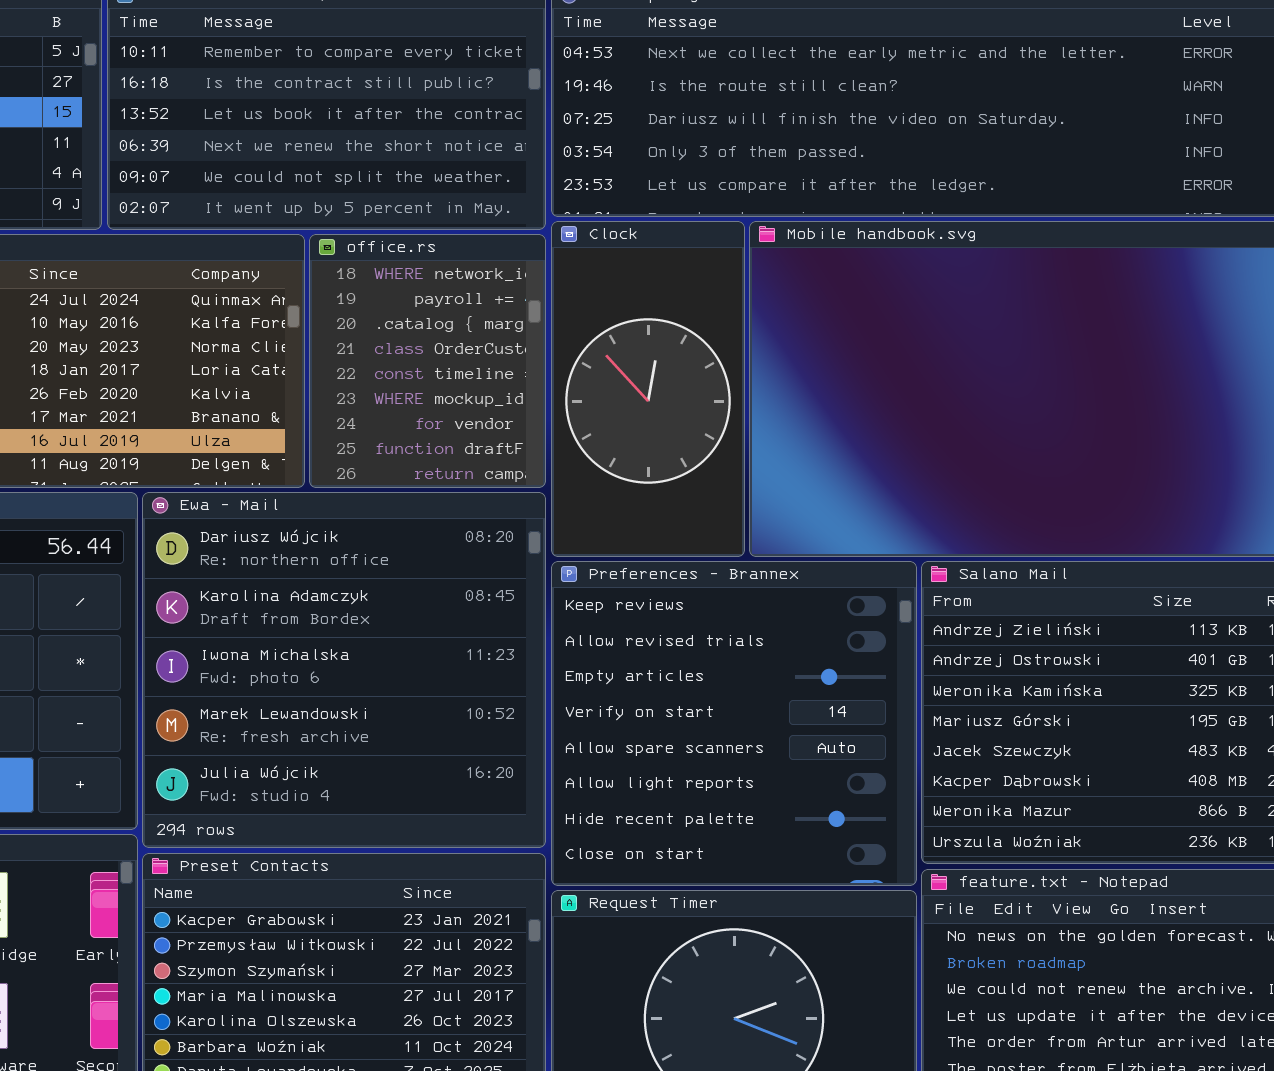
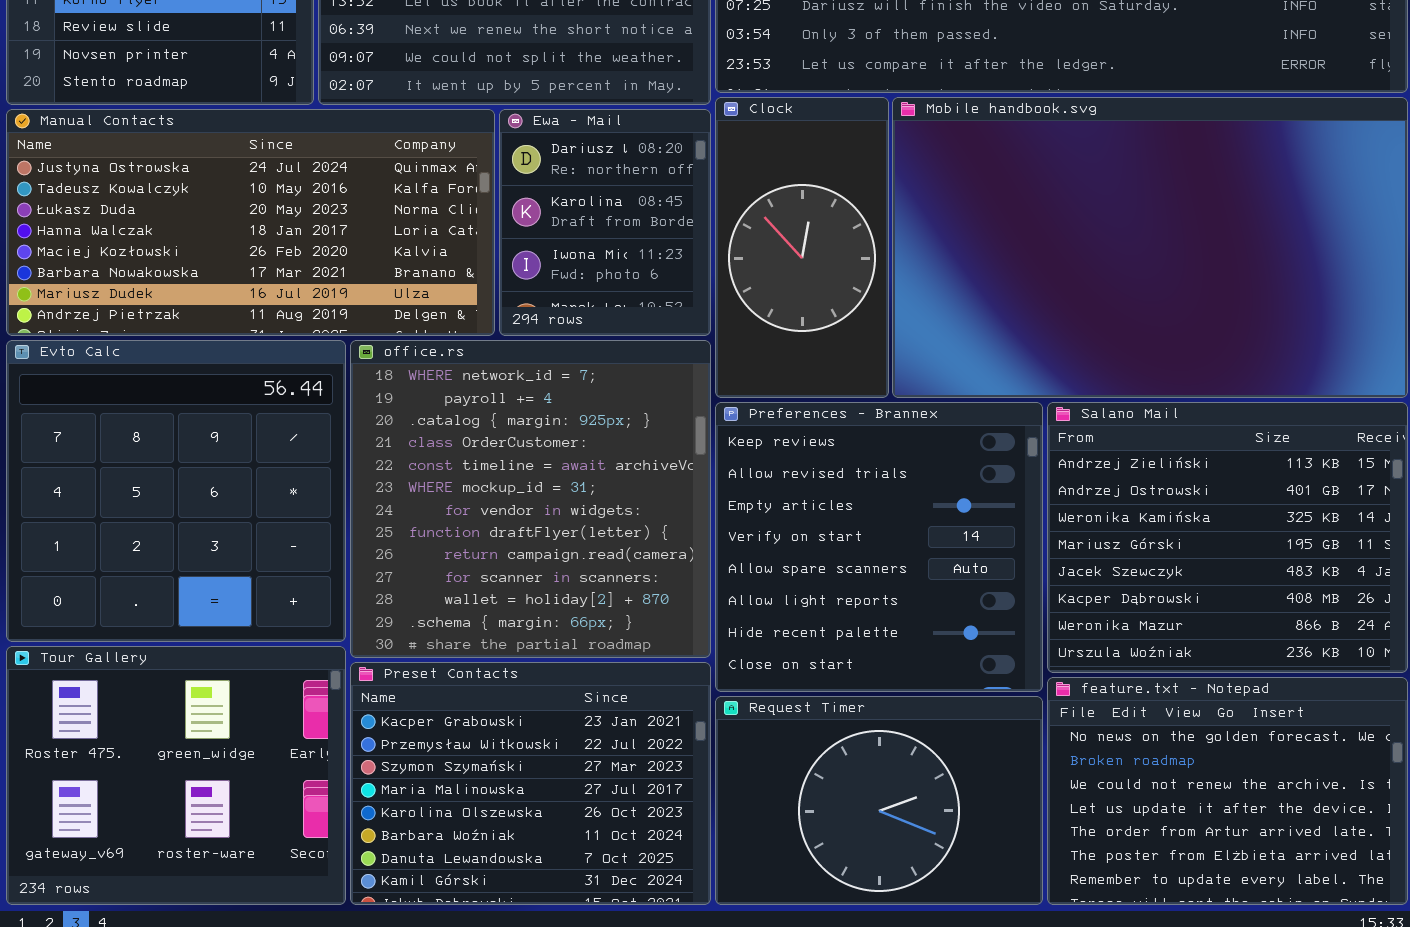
office.rs: [309,234,546,488] -> [350,340,711,658], moved, resized
Ewa - Mail: [142,492,546,848] -> [499,109,711,336], moved, resized

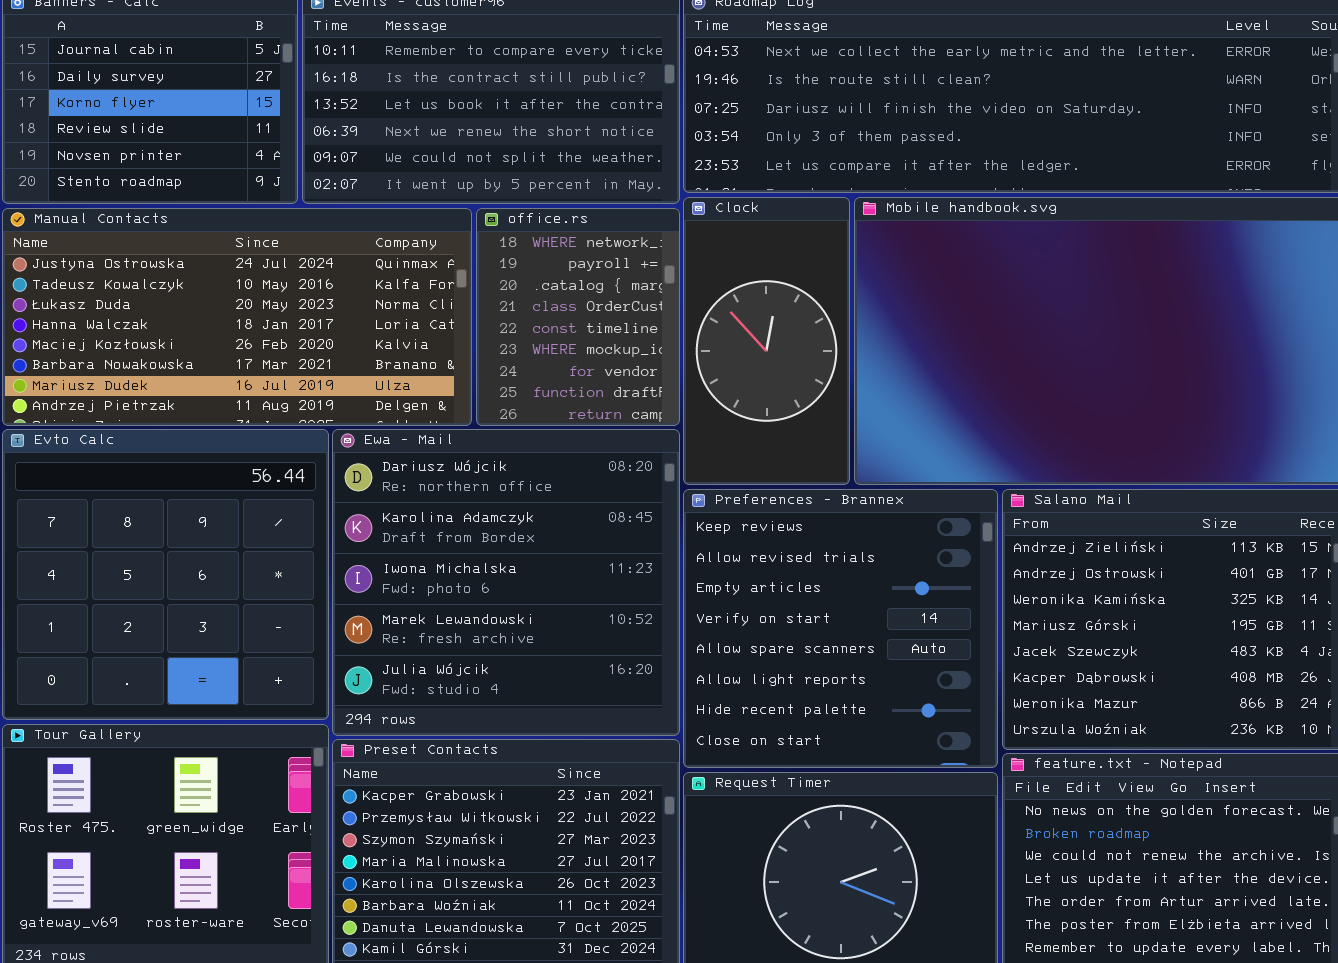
Ewa - Mail: [499,109,711,336] -> [332,429,680,736], moved, resized
office.rs: [350,340,711,658] -> [476,208,680,426], moved, resized

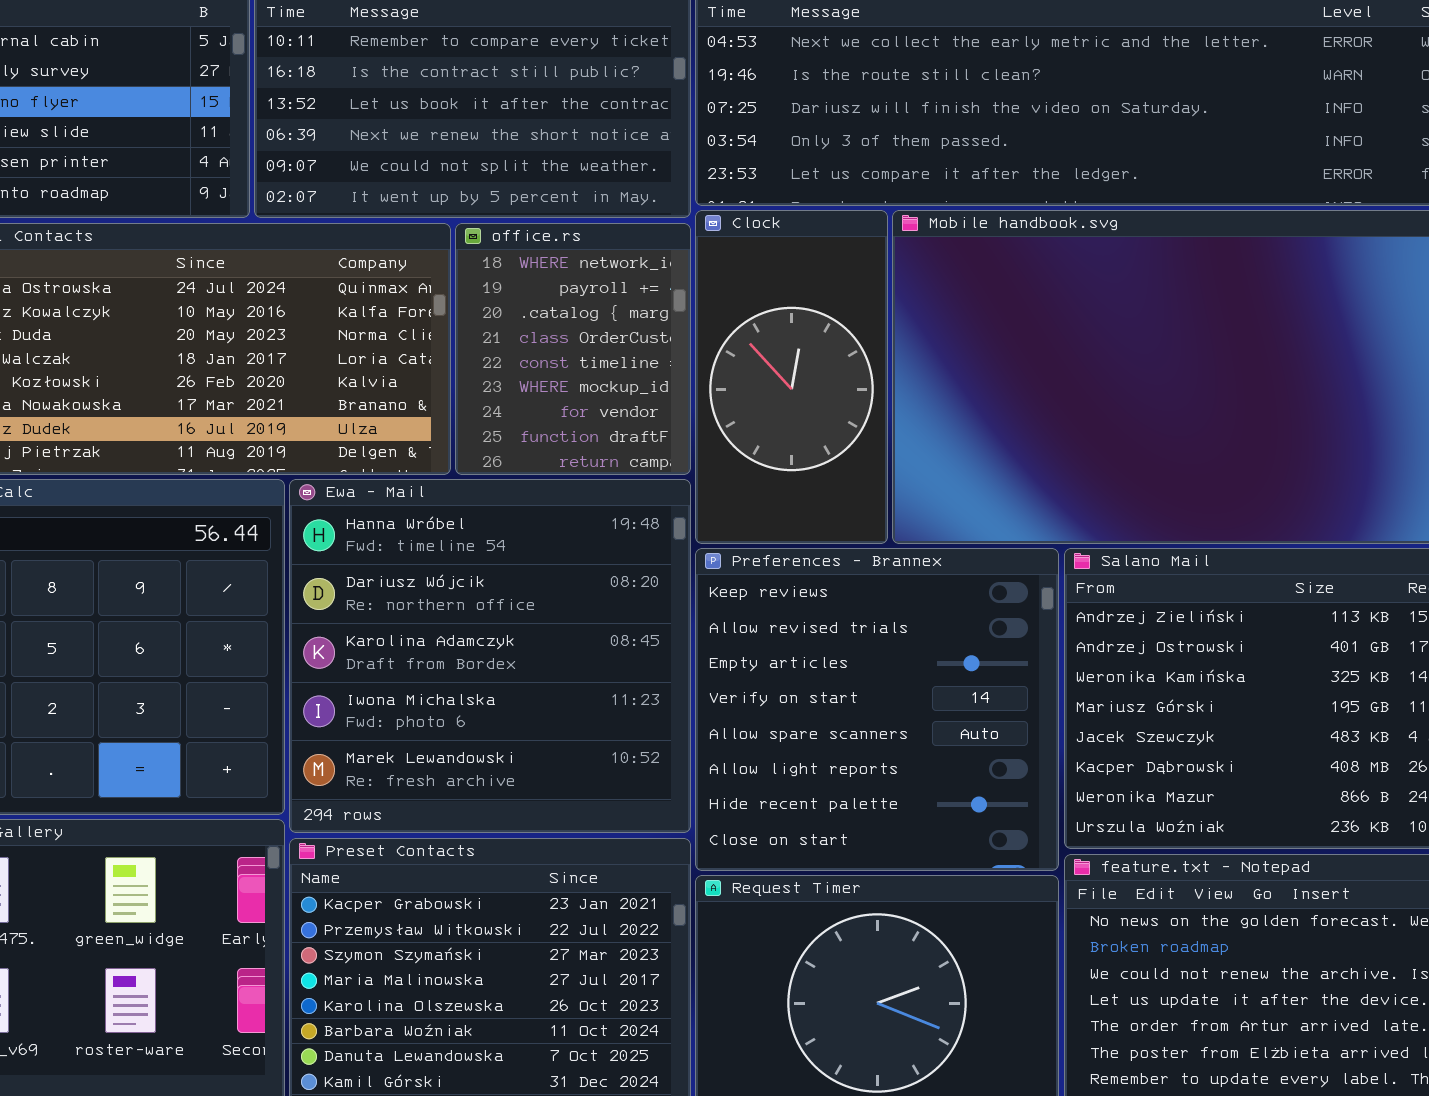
Ewa - Mail: [332,429,680,736] -> [289,479,691,833], scrolled up 1 row

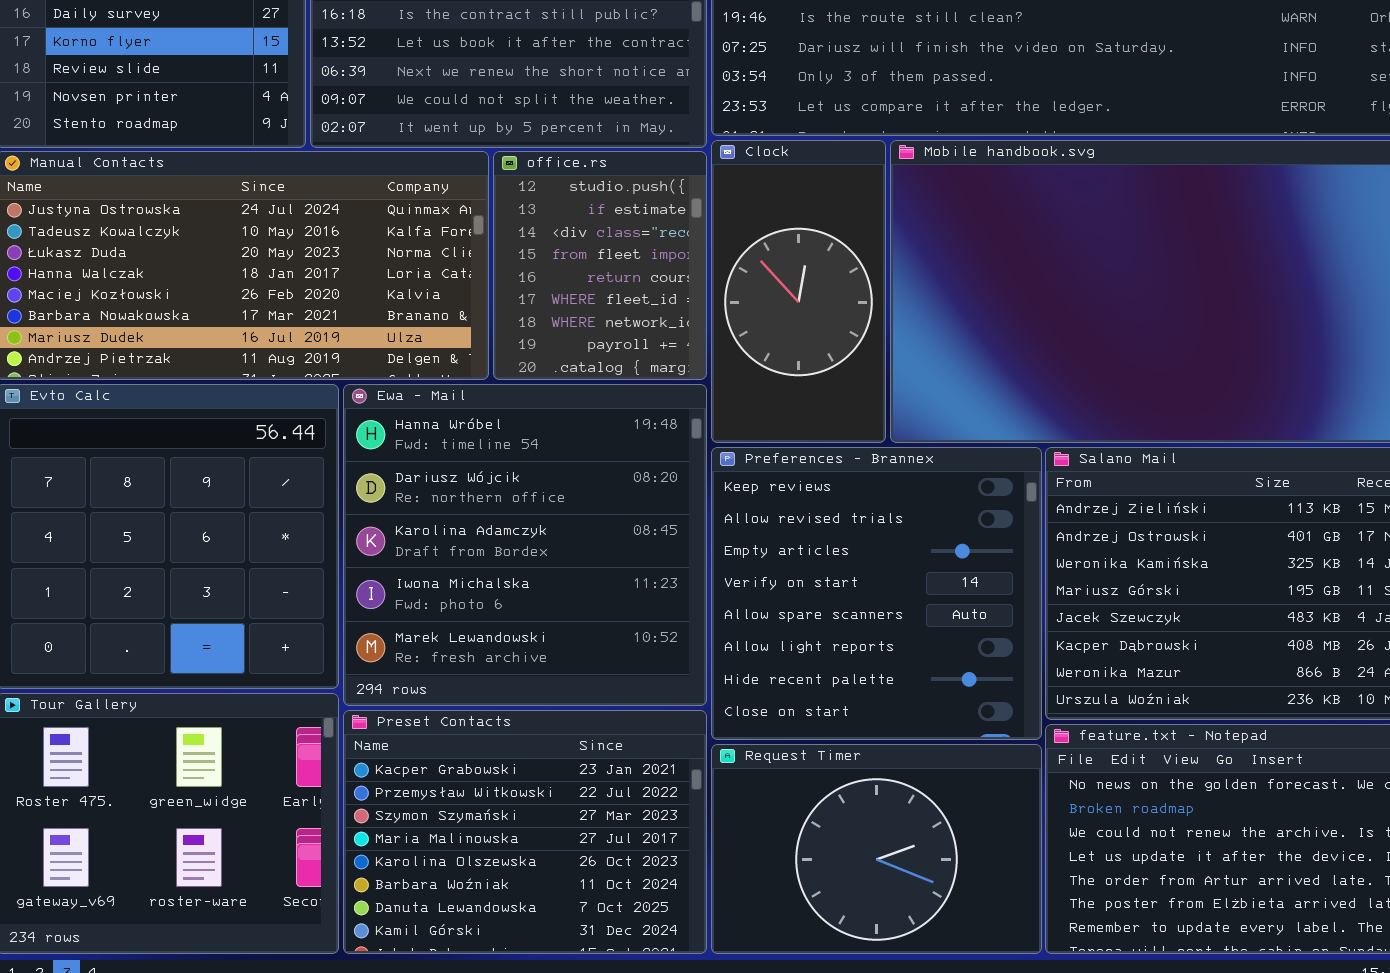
office.rs: [455,223,691,475] -> [493,151,707,380], scrolled up 6 rows

